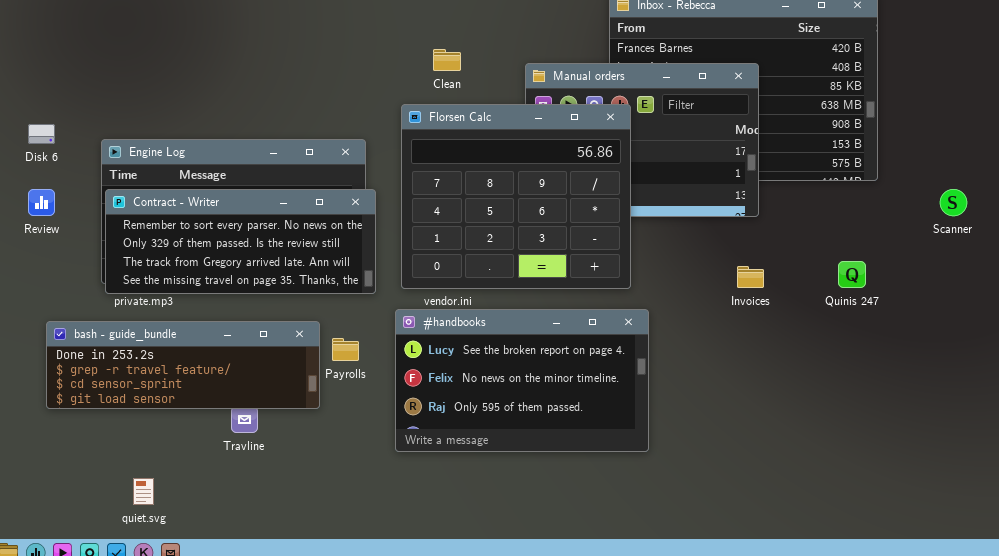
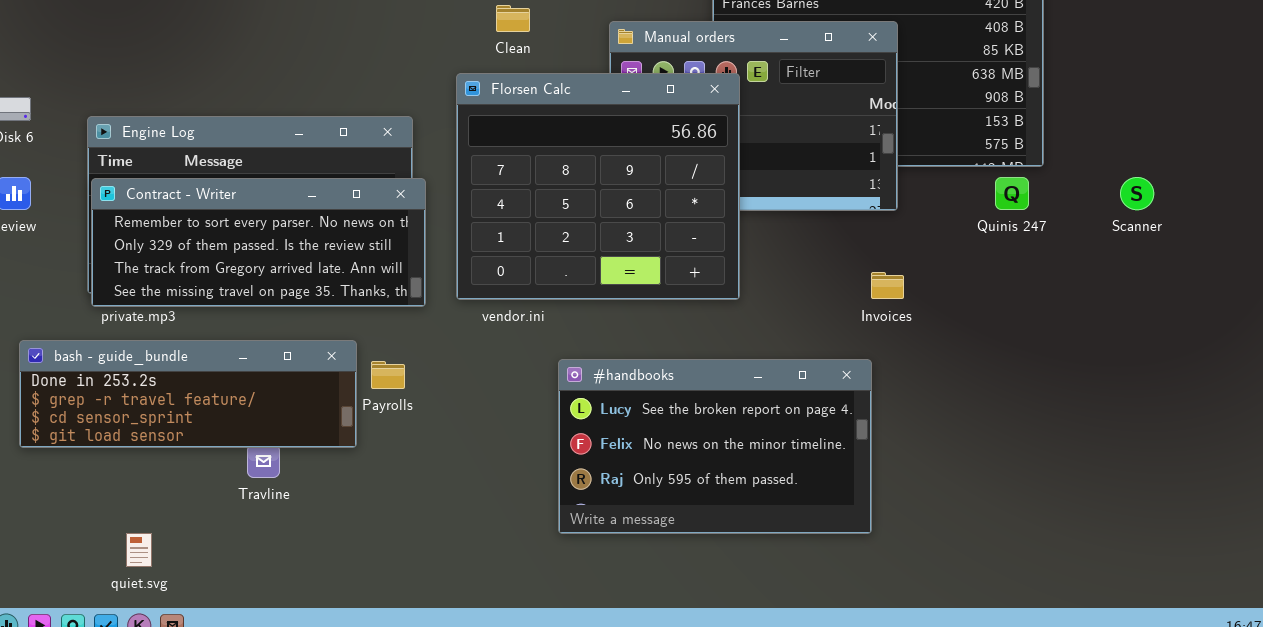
Quinis 247: [838,261,866,288] -> [995,177,1029,210], moved
#handbooks: [395,309,649,452] -> [558,359,872,534], moved

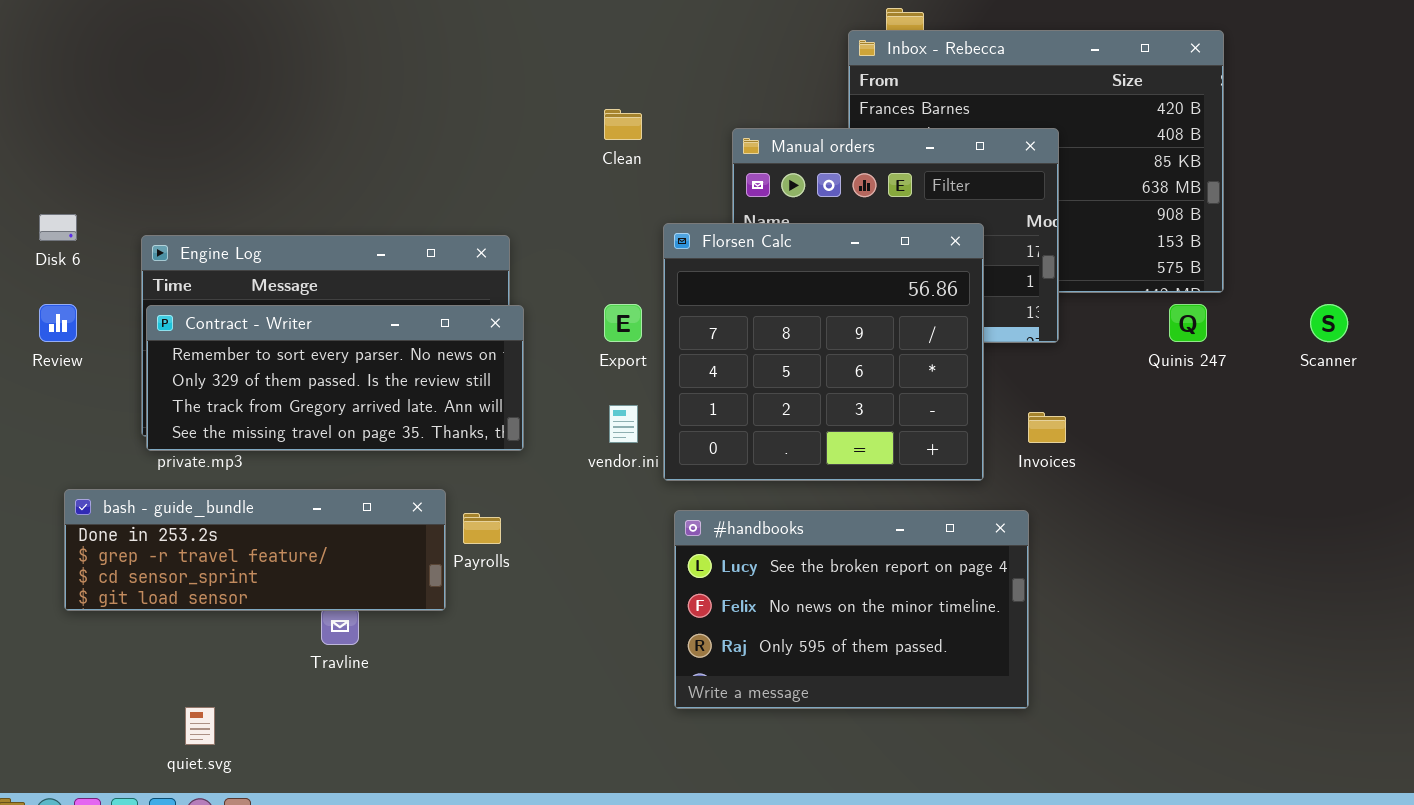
Florsen Calc: [456,73,740,300] -> [663,223,984,481], moved

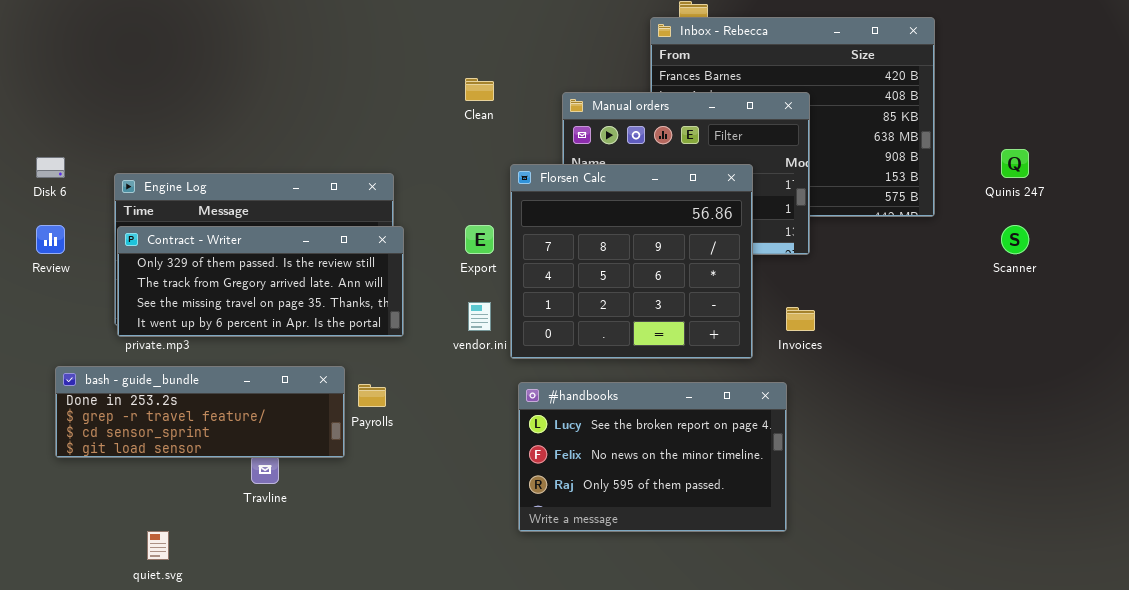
Quinis 247: [1169,304,1207,342] -> [1001,149,1029,178], moved
Contract - Writer: [146,305,524,451] -> [117,226,404,337], scrolled down 1 row

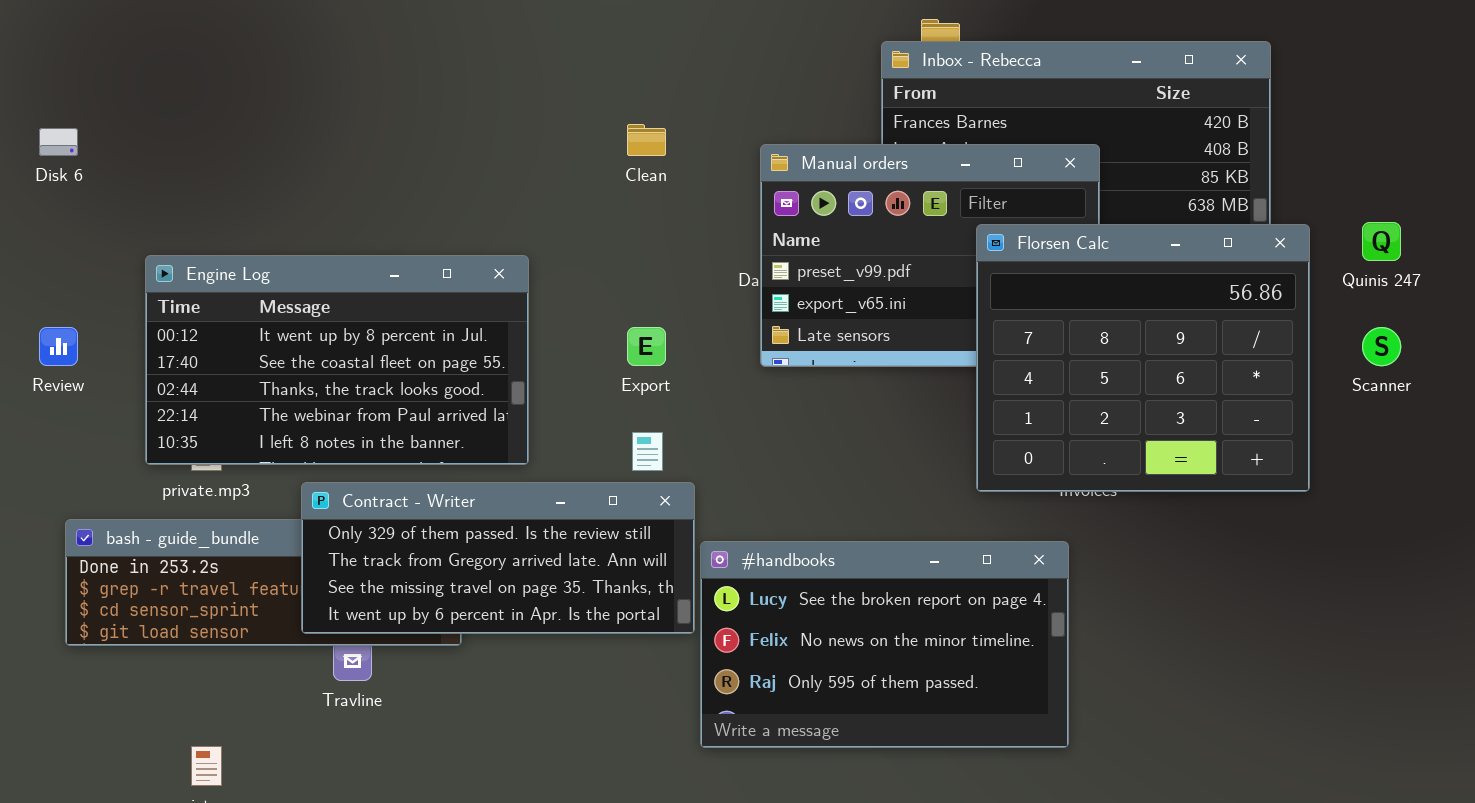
Disk 6: [36,157,65,178] -> [39,128,78,156], moved
Florsen Calc: [510,164,753,359] -> [976,224,1310,492], moved
Contract - Writer: [117,226,404,337] -> [301,482,695,634], moved

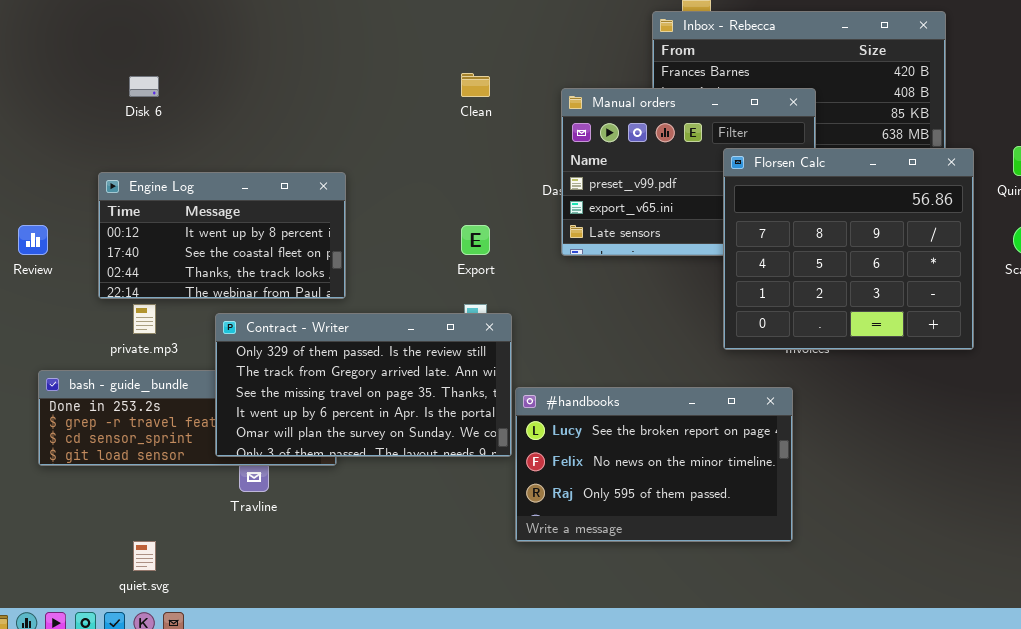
Disk 6: [39,128,78,156] -> [129,76,159,97], moved
Engine Log: [145,255,529,465] -> [98,172,346,299], resized
Contract - Writer: [301,482,695,634] -> [215,313,512,457], resized

